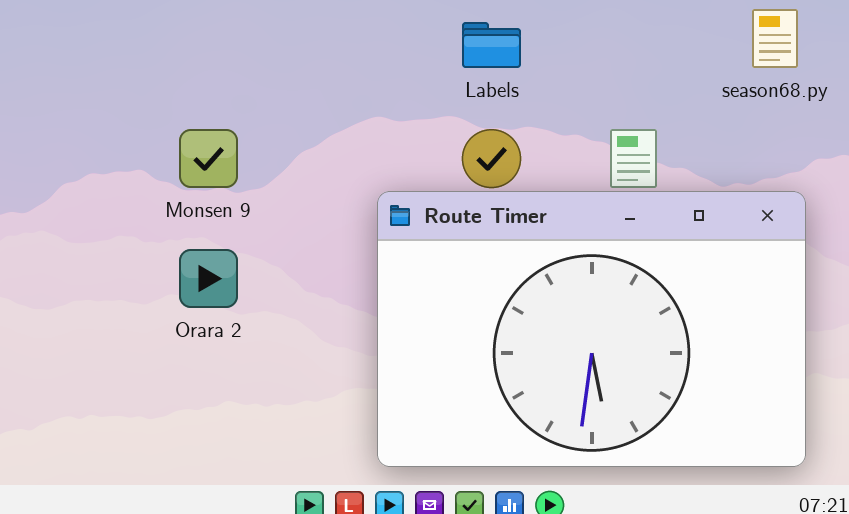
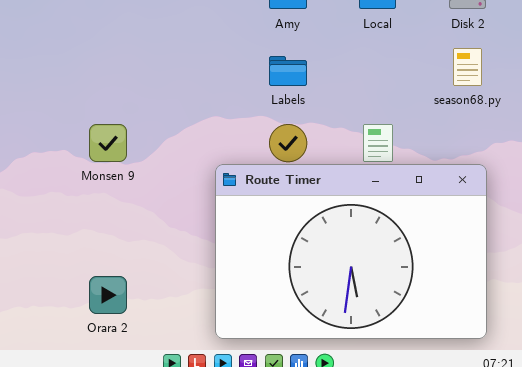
Orara 2: [179,249,238,308] -> [89,276,127,314], moved

